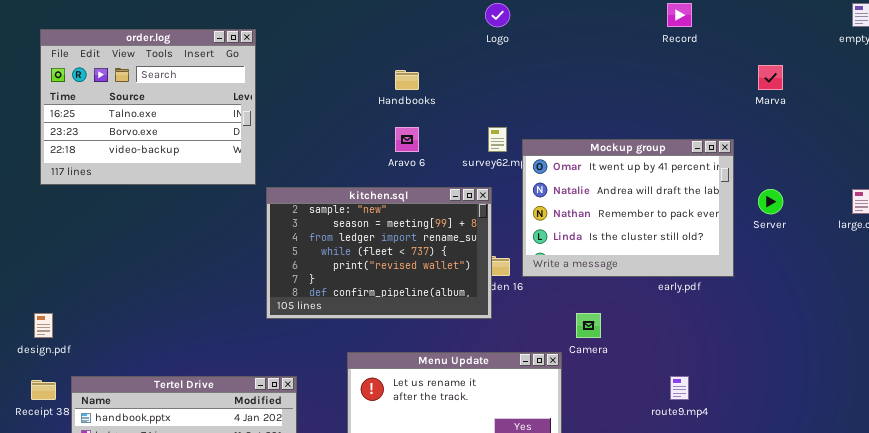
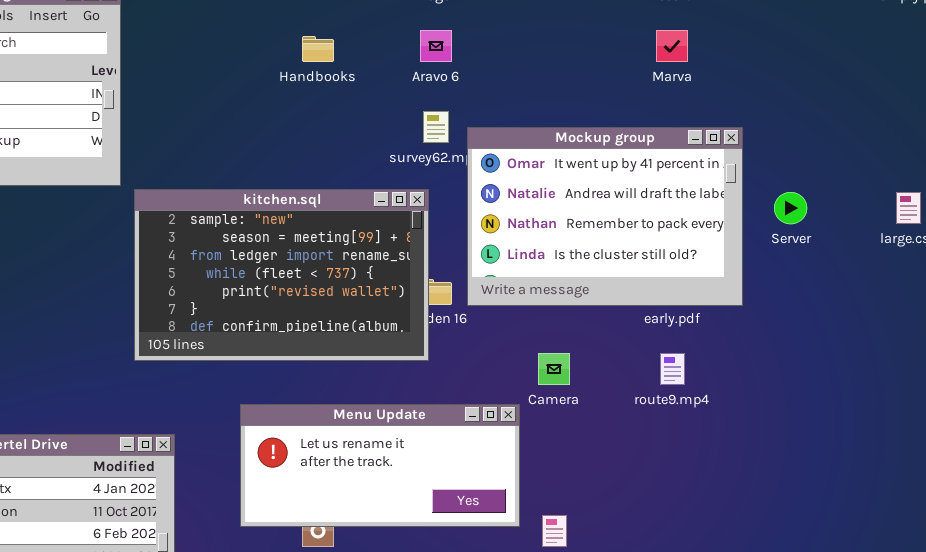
Marva: [758,65,783,90] -> [656,30,688,62], moved
Aravo 6: [395,127,419,152] -> [420,30,452,62], moved
route9.mp4: [670,376,689,400] -> [660,353,685,385], moved

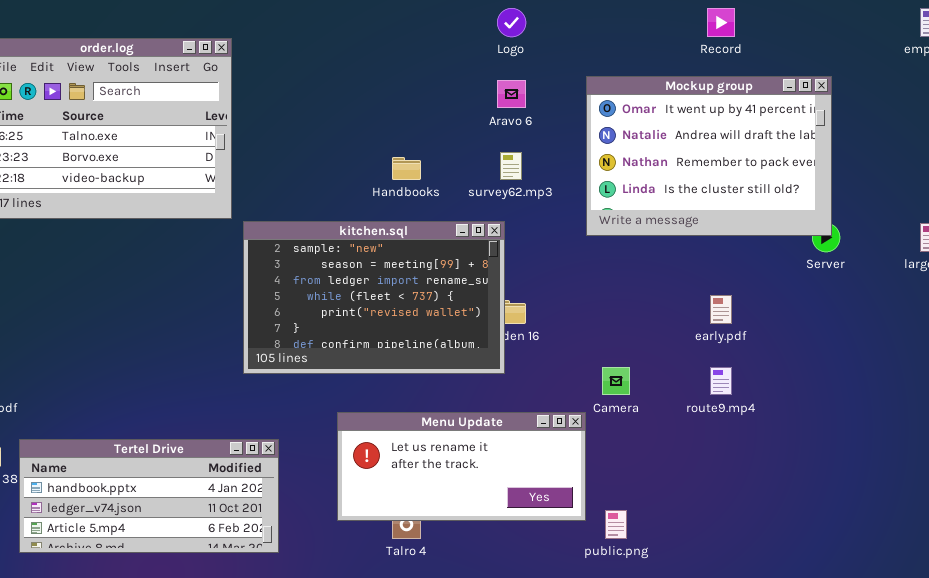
Handbooks: [302,36,334,62] -> [392,157,421,180], moved
Mockup group: [467,127,743,306] -> [586,76,832,236], moved

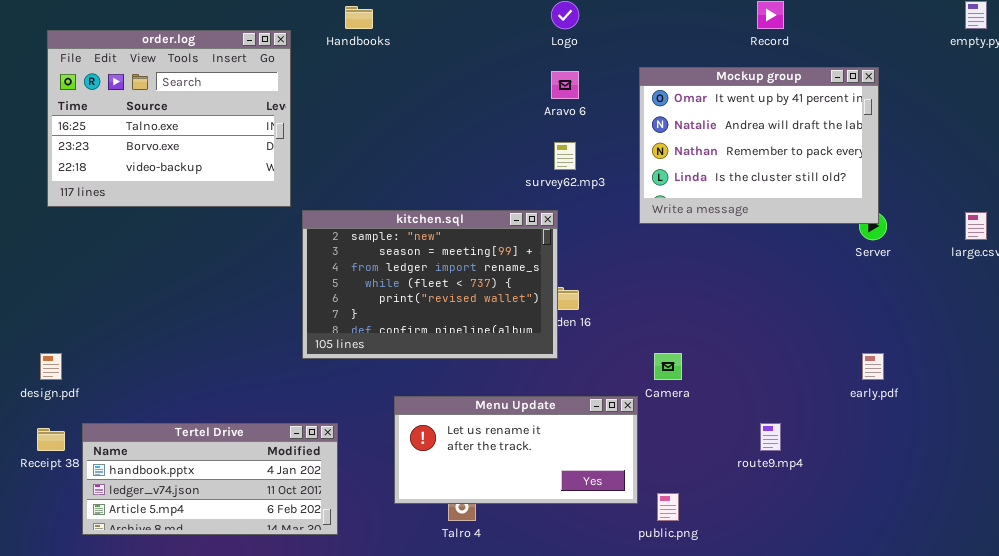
Handbooks: [392,157,421,180] -> [345,6,373,29], moved
early.pdf: [710,295,732,324] -> [862,353,884,380], moved
route9.mp4: [710,367,732,395] -> [760,423,781,451], moved

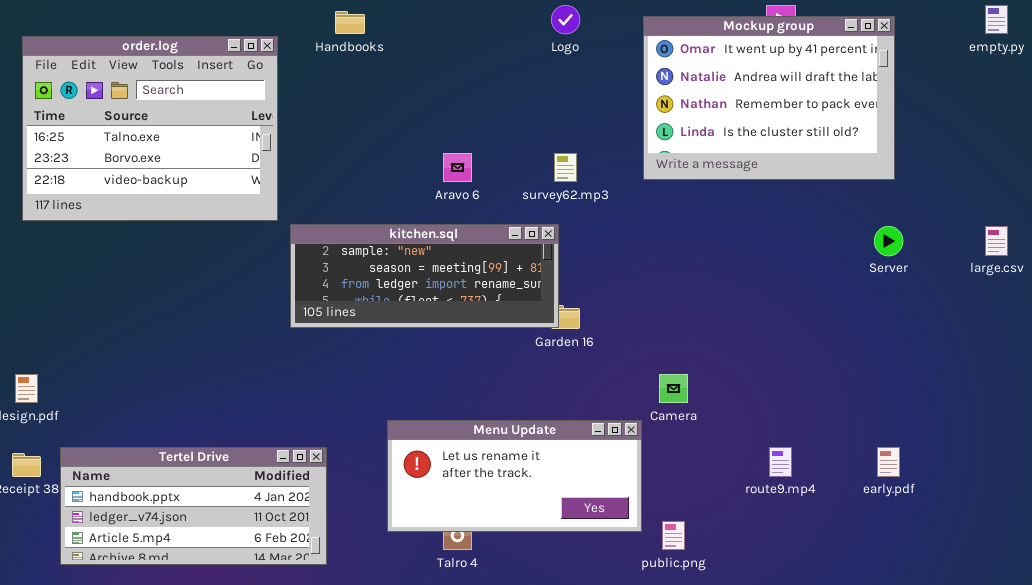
Mockup group: [639,67,879,224] -> [643,16,895,180], moved
Aravo 6: [551,71,579,99] -> [443,153,472,182], moved
kitchen.sql: [302,210,558,359] -> [290,224,559,328], resized
early.pdf: [862,353,884,380] -> [877,447,900,477], moved

